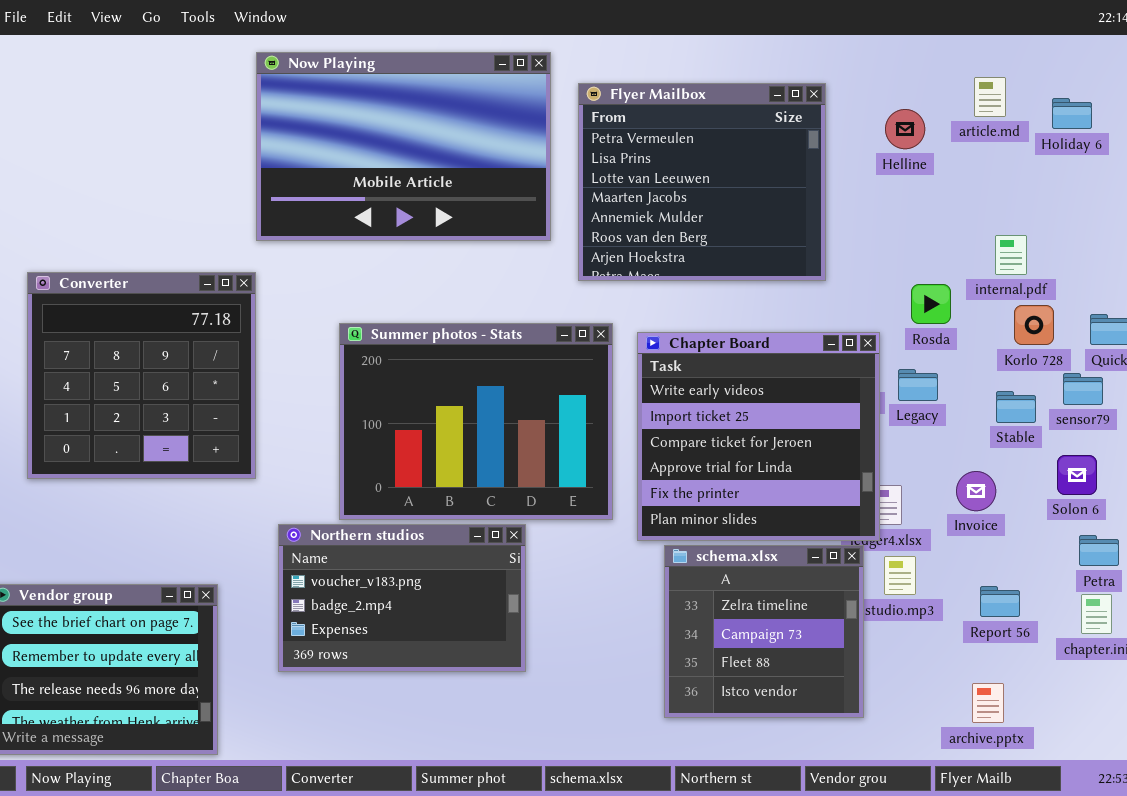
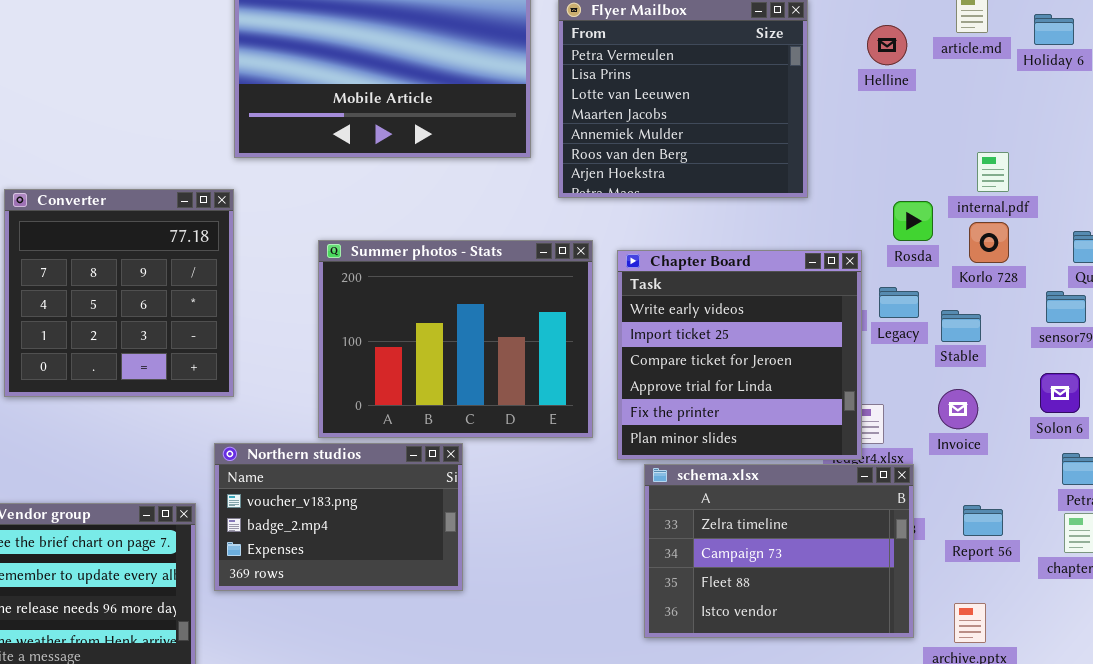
Korlo 728: [1014,305,1054,345] -> [969,222,1009,263], moved
Stable: [996,391,1036,423] -> [941,310,981,342], moved
Northern studios: [278,524,526,672] -> [214,443,463,591], moved
schema.xlsx: [664,545,864,718] -> [644,464,914,638], resized

